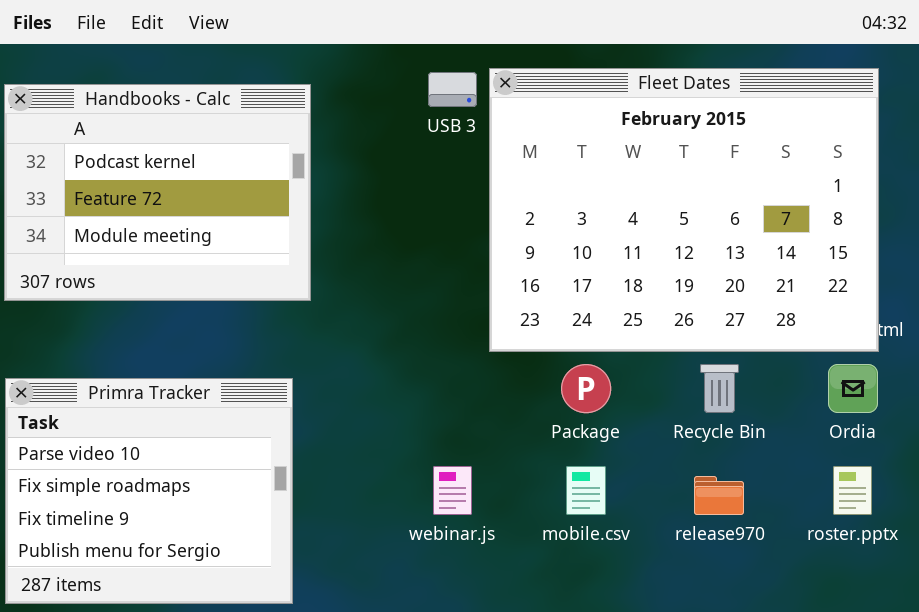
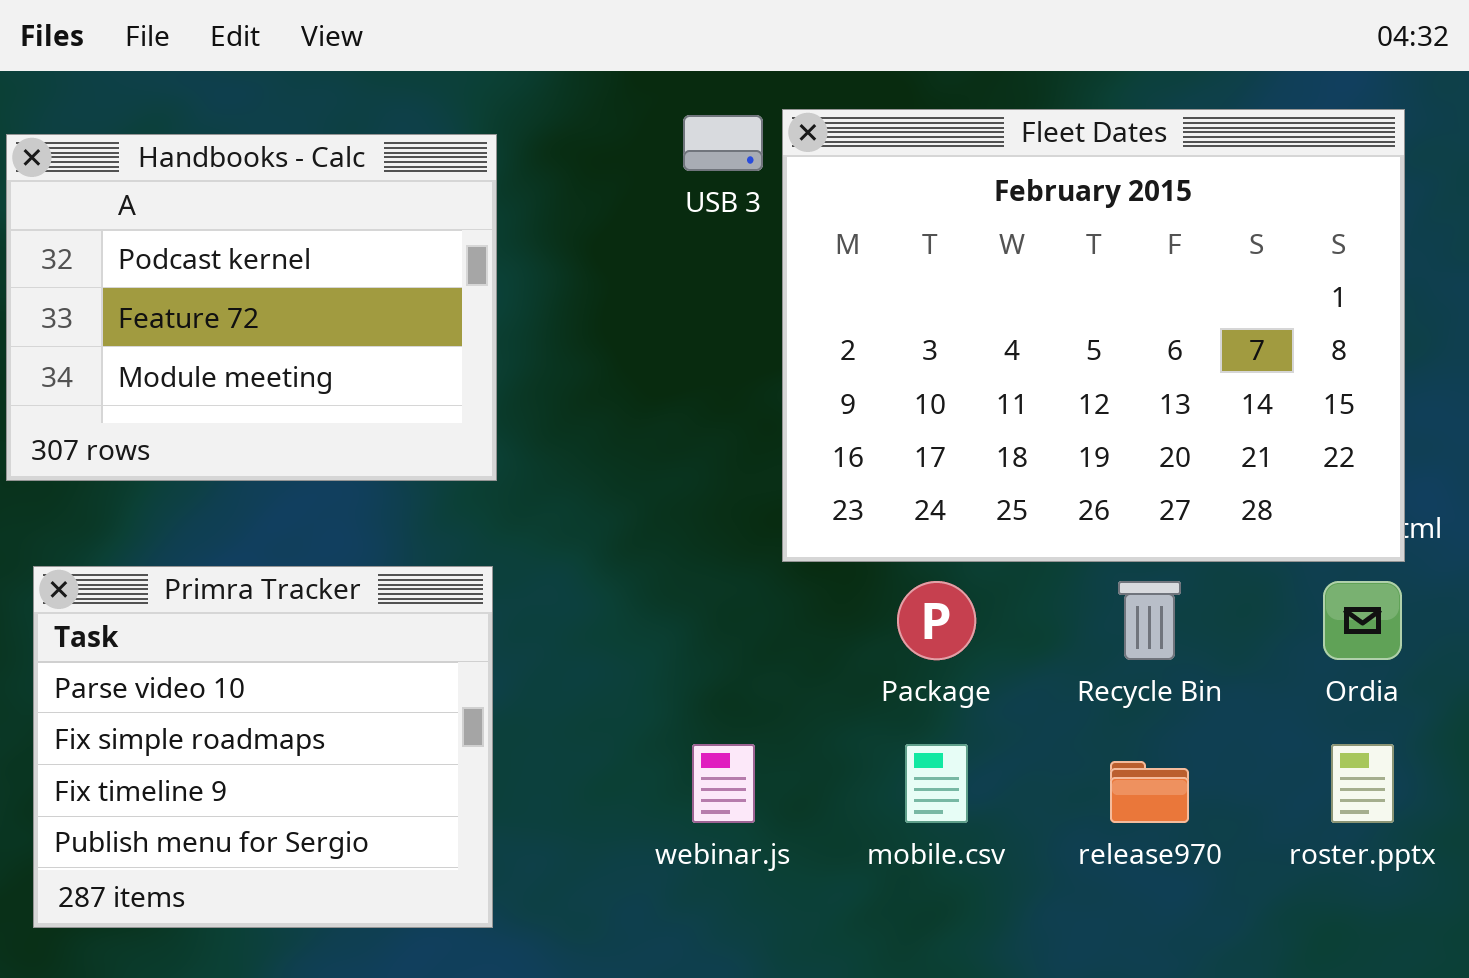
Primra Tracker: [5,378,293,604] -> [33,566,493,928], moved

